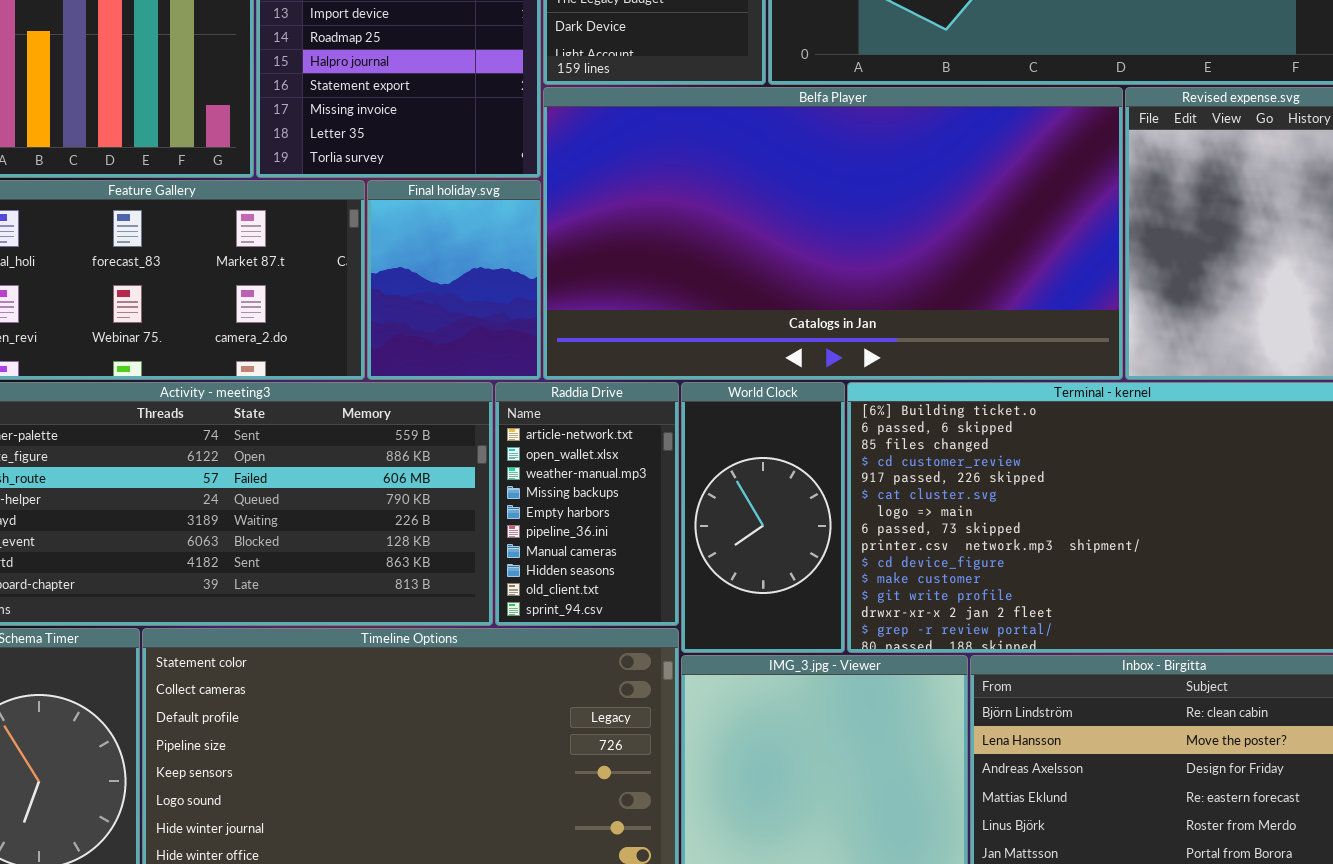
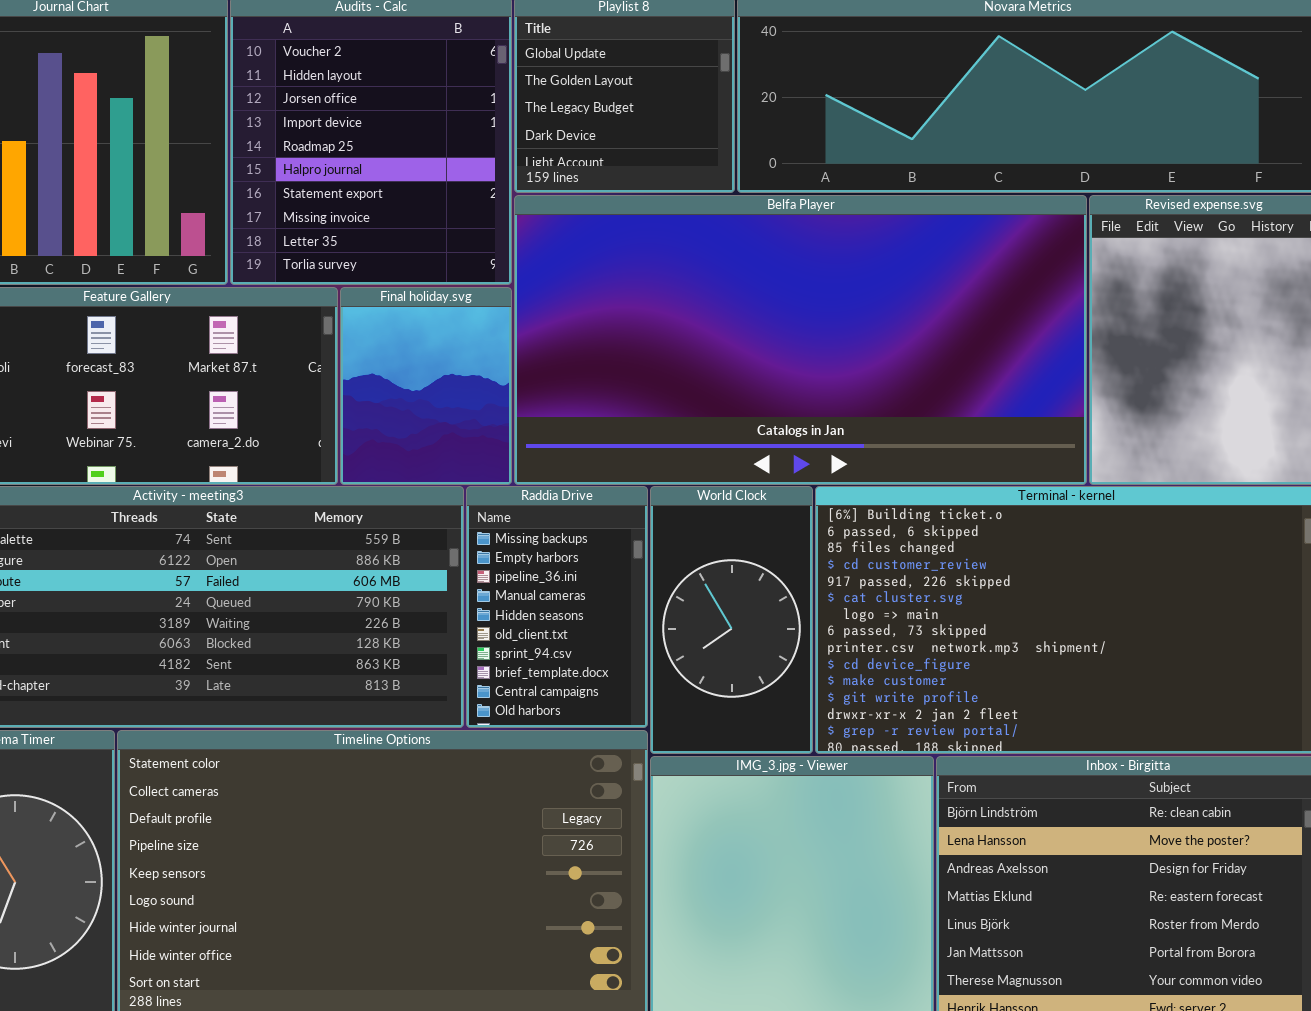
Raddia Drive: [495,382,679,626] -> [466,486,648,728], scrolled down 3 rows

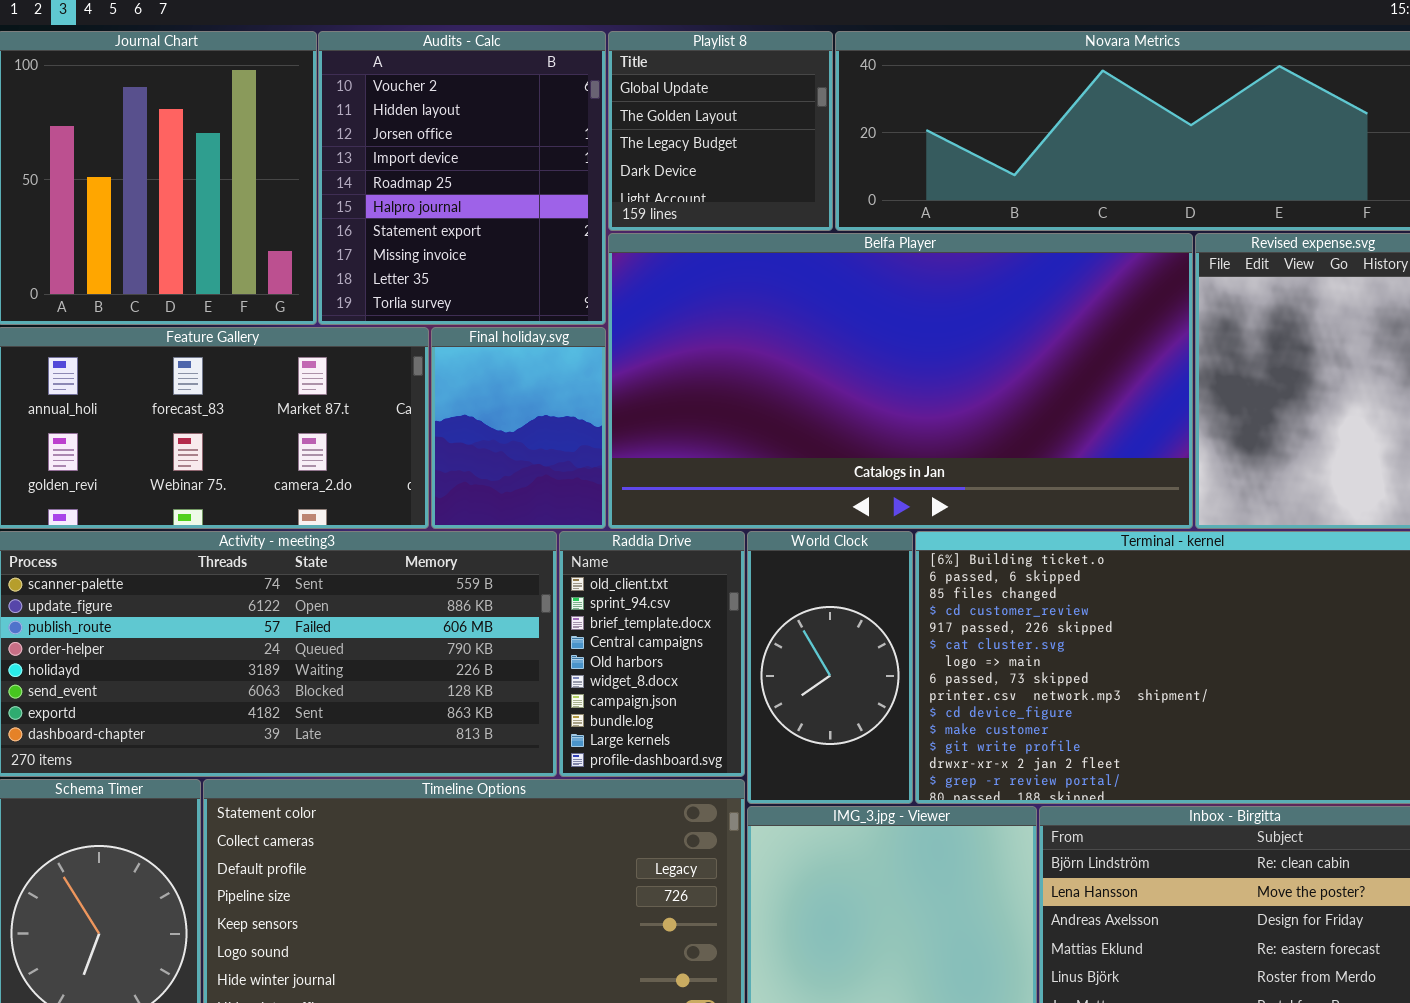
Raddia Drive: [466,486,648,728] -> [559,531,745,777], scrolled down 5 rows

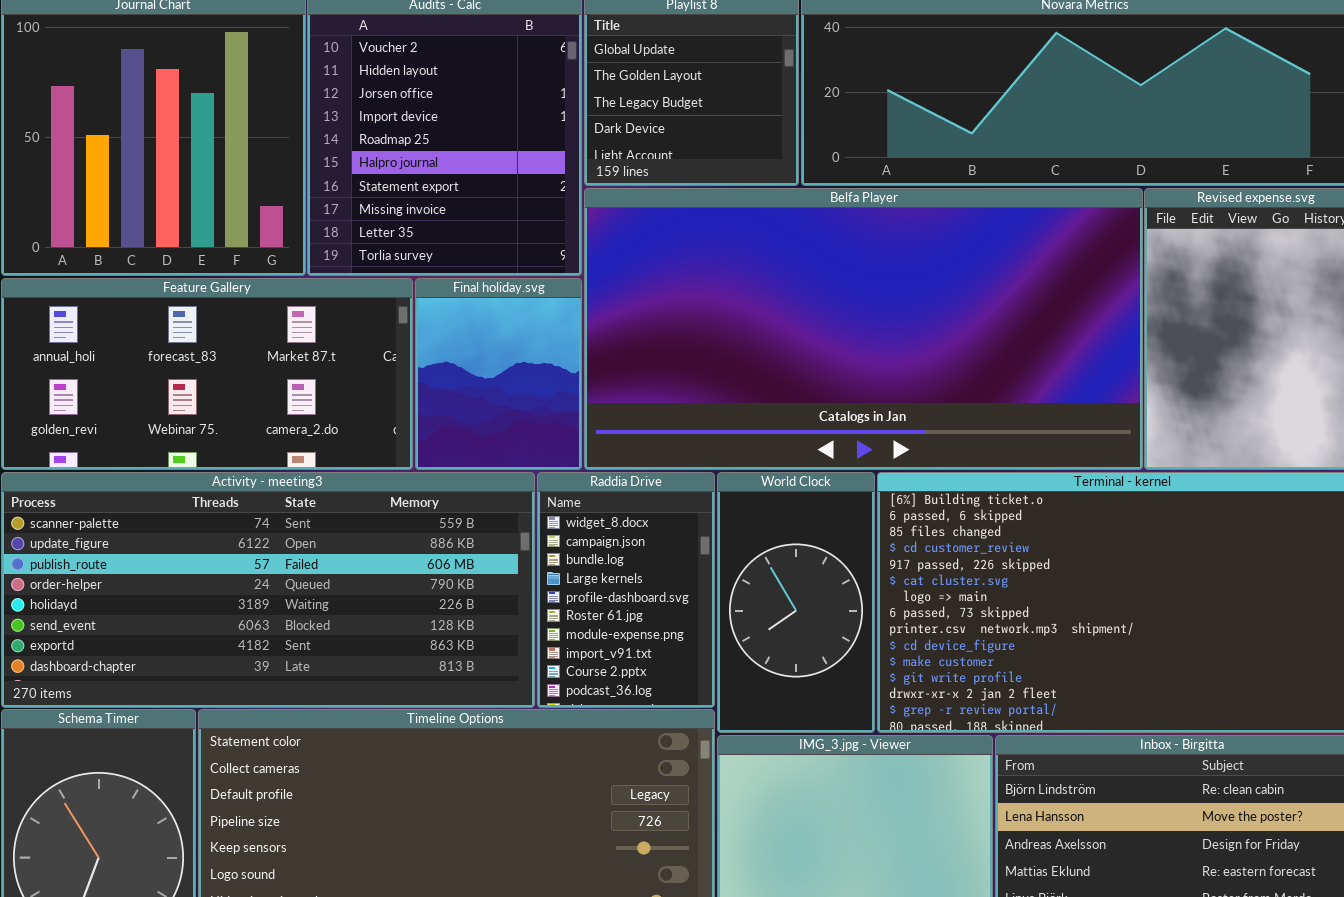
Raddia Drive: [559,531,745,777] -> [537,472,715,708], scrolled down 5 rows

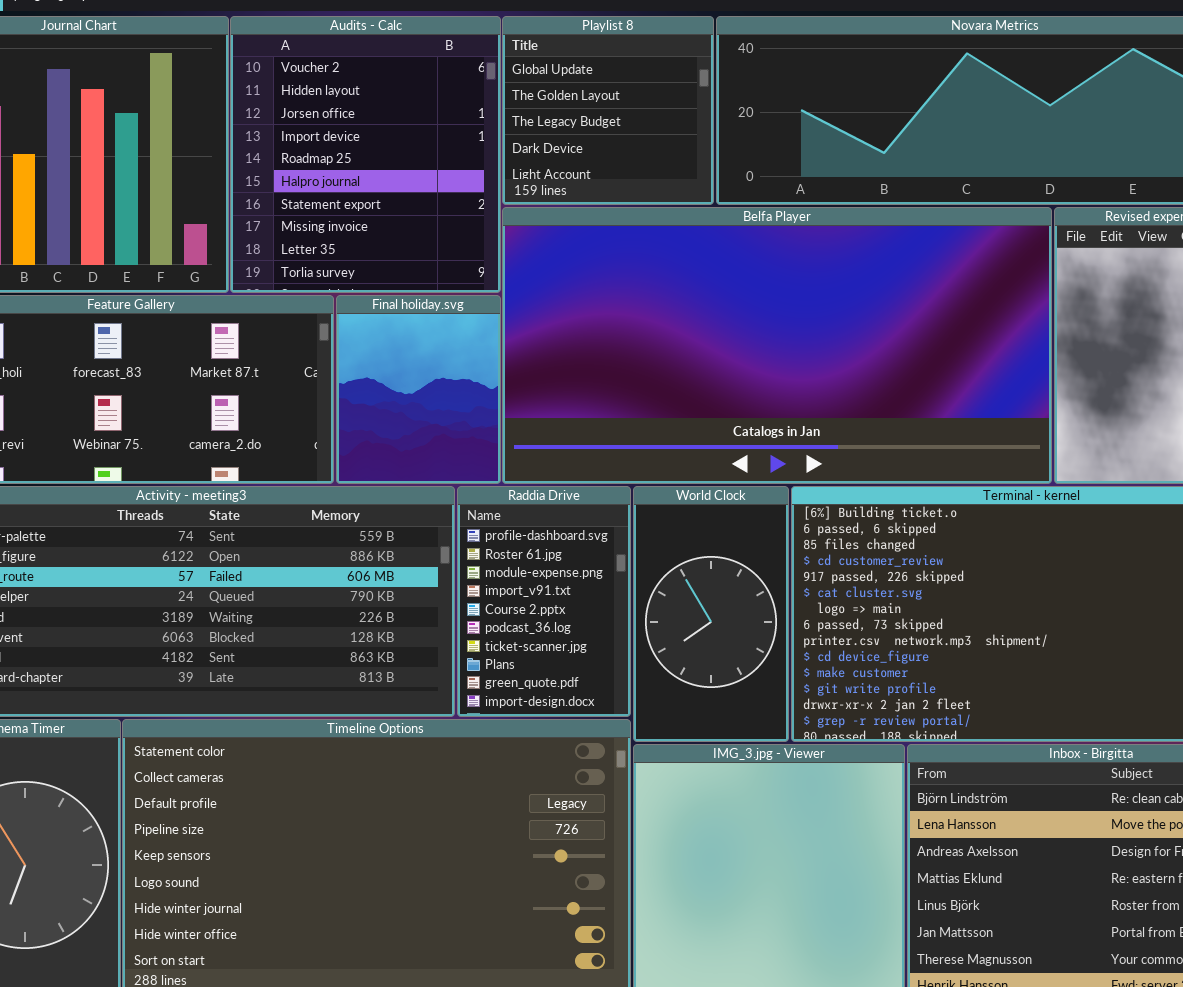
Raddia Drive: [537,472,715,708] -> [457,486,631,717], scrolled down 4 rows

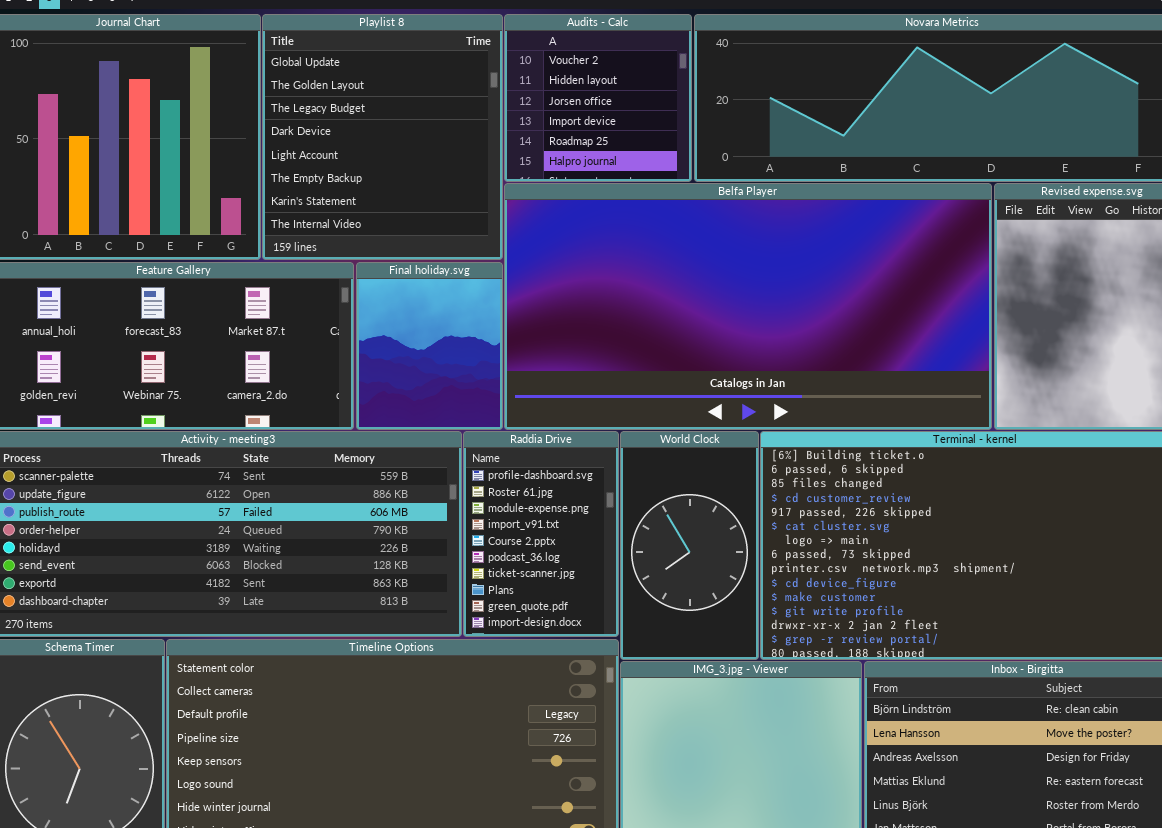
Audits - Calc: [230,16,501,293] -> [504,14,692,182], moved, resized
Playlist 8: [502,16,714,205] -> [262,14,503,260], moved, resized

